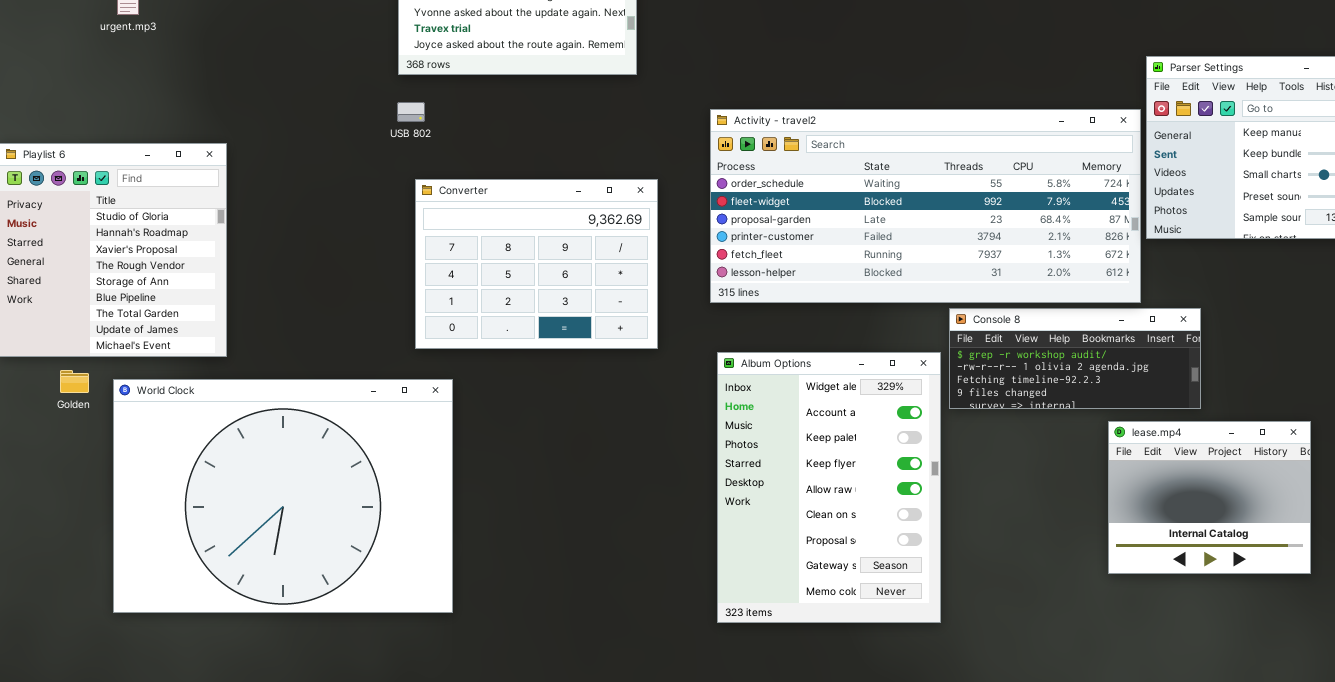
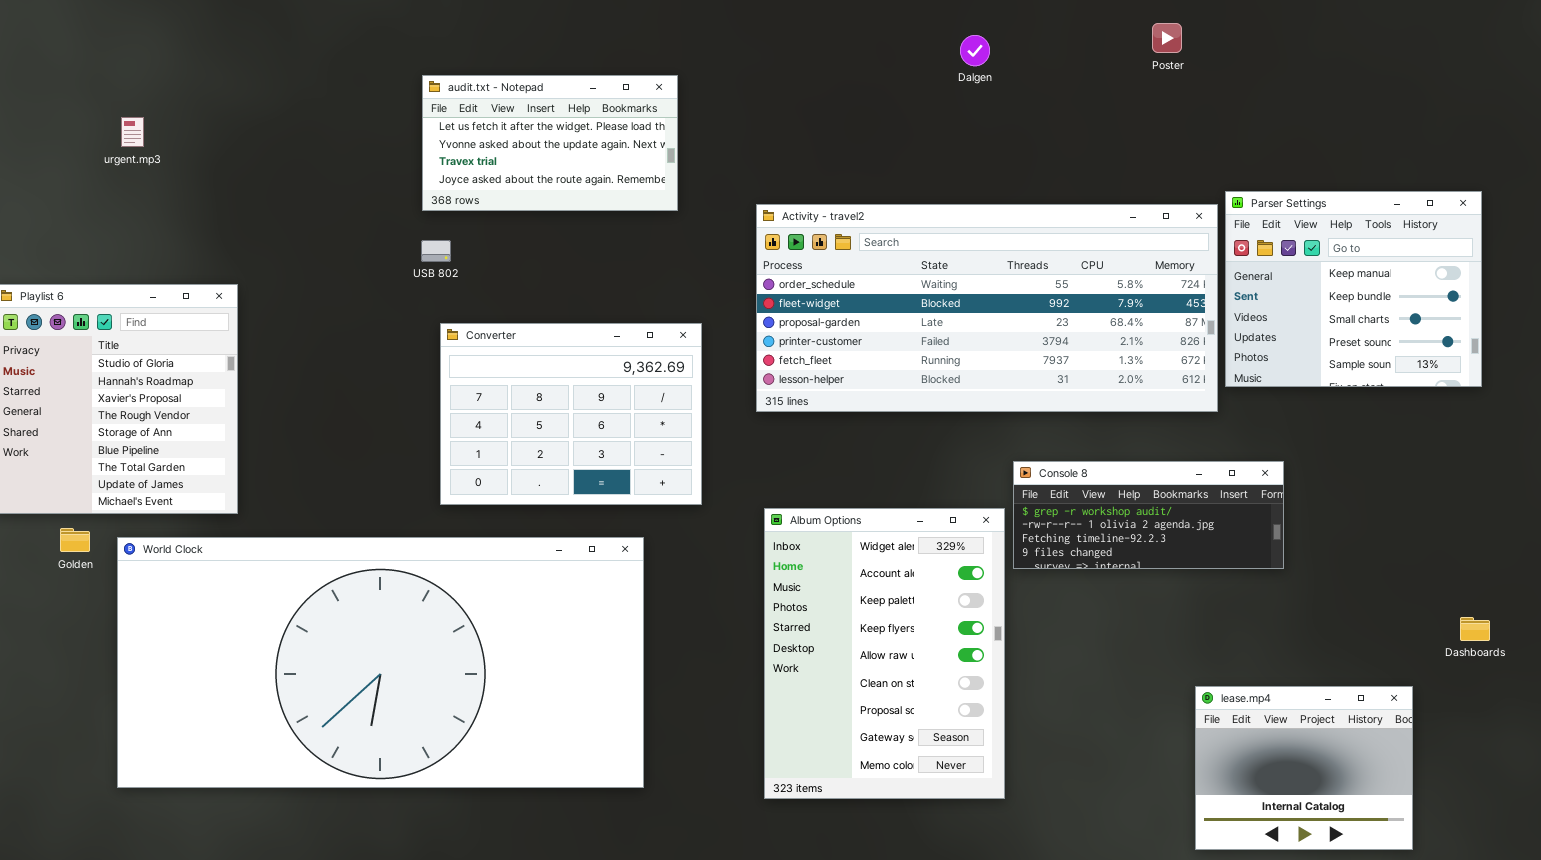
Activity - travel2: [710,109,1141,303] -> [756,204,1218,412], moved
World Clock: [113,379,453,613] -> [117,537,644,788], resized
lease.mp4: [1108,421,1311,574] -> [1195,686,1413,850], moved

